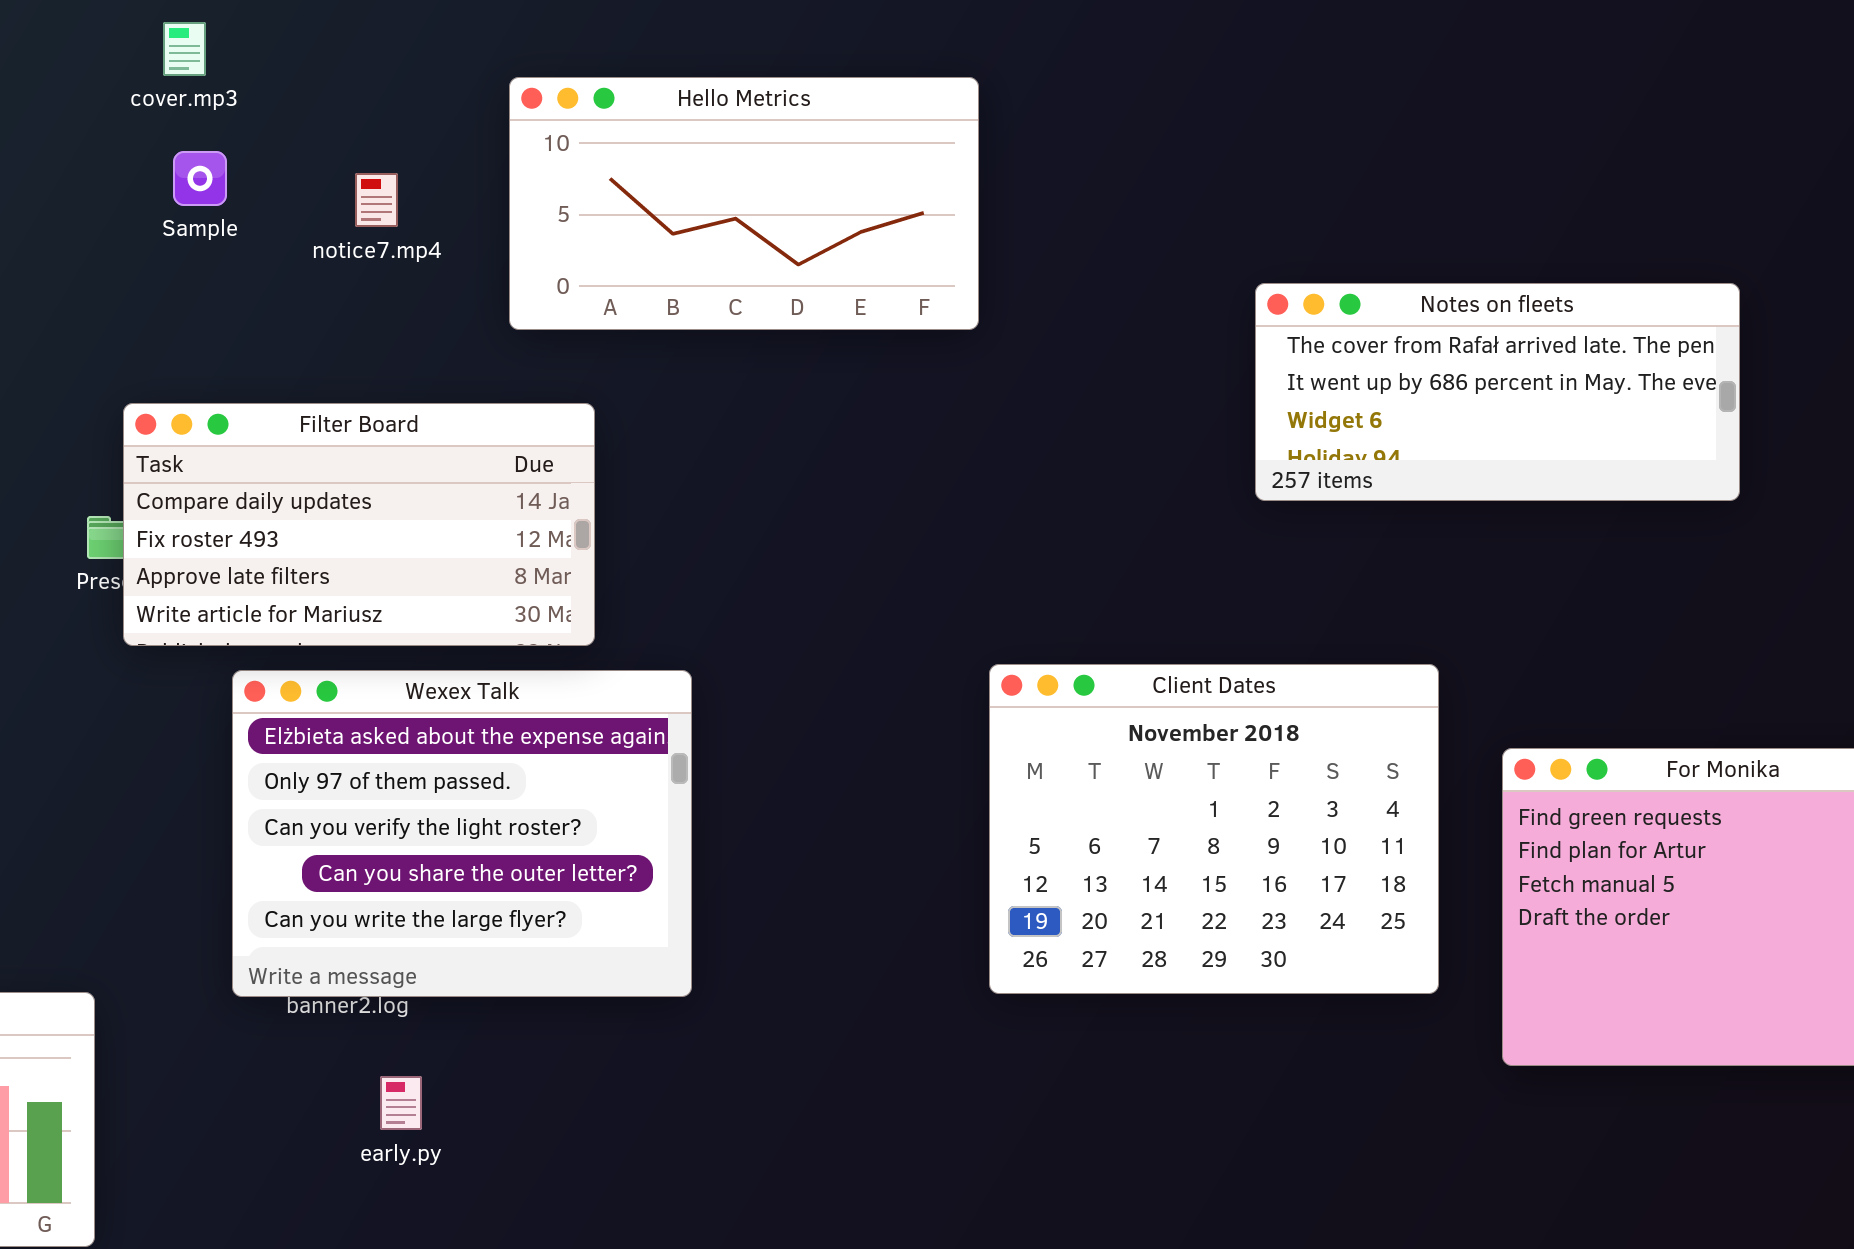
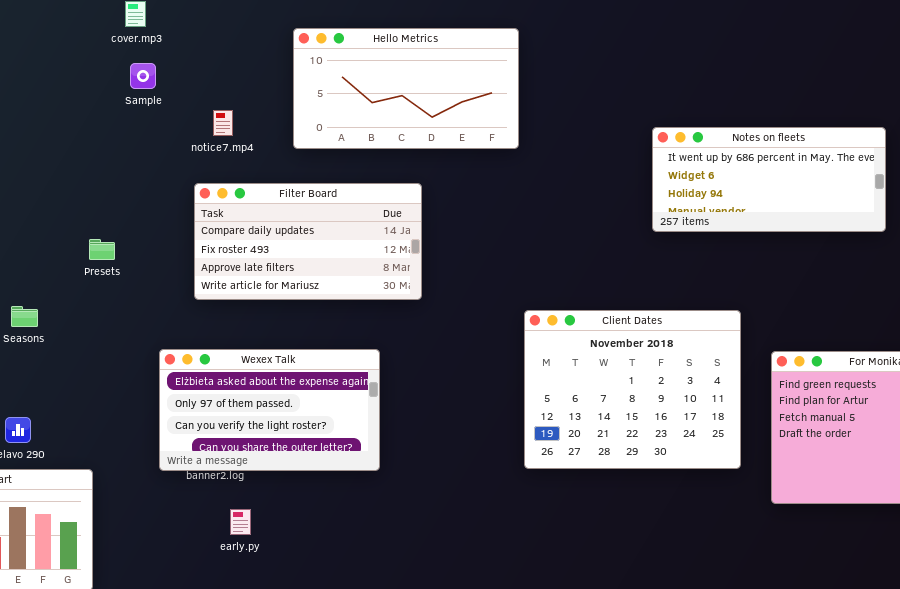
notice7.mp4: [355,173,398,227] -> [213,110,233,136], moved
Notes on fleets: [1255,283,1740,501] -> [652,127,886,232], scrolled down 1 row
Filter Board: [123,403,595,646] -> [194,183,422,300], moved
Wexex Talk: [232,670,692,997] -> [159,349,380,471], resized

